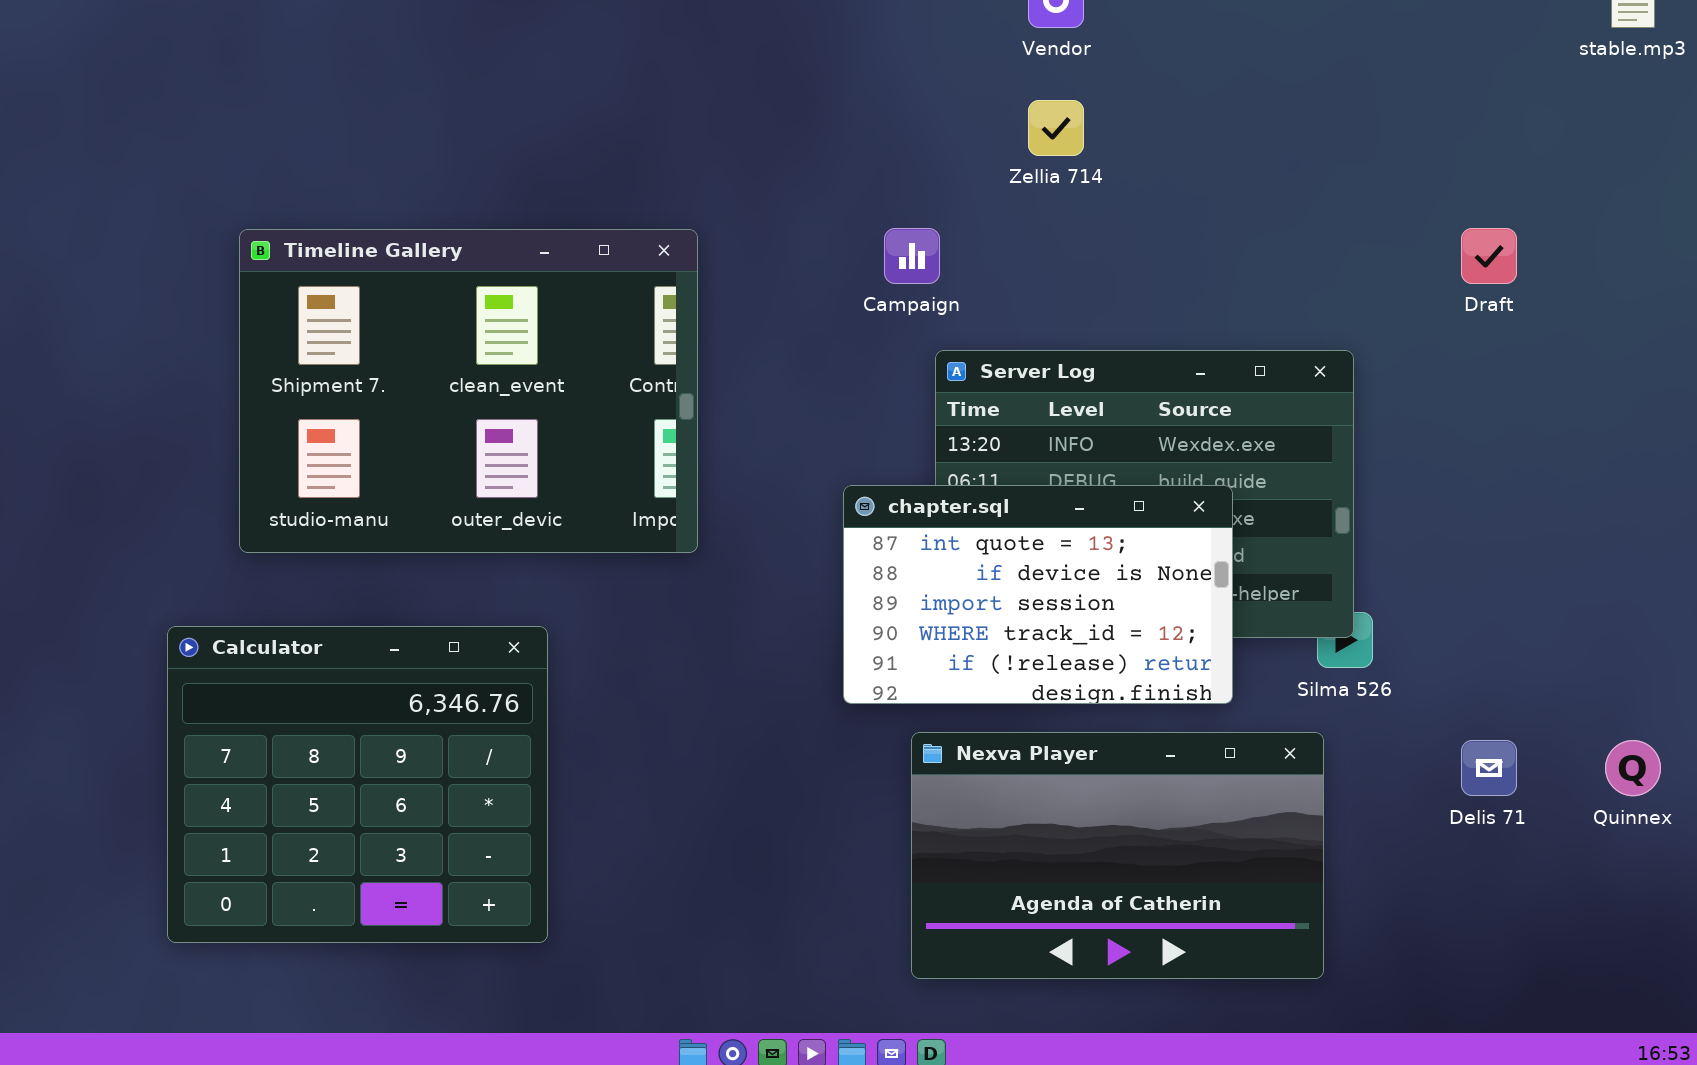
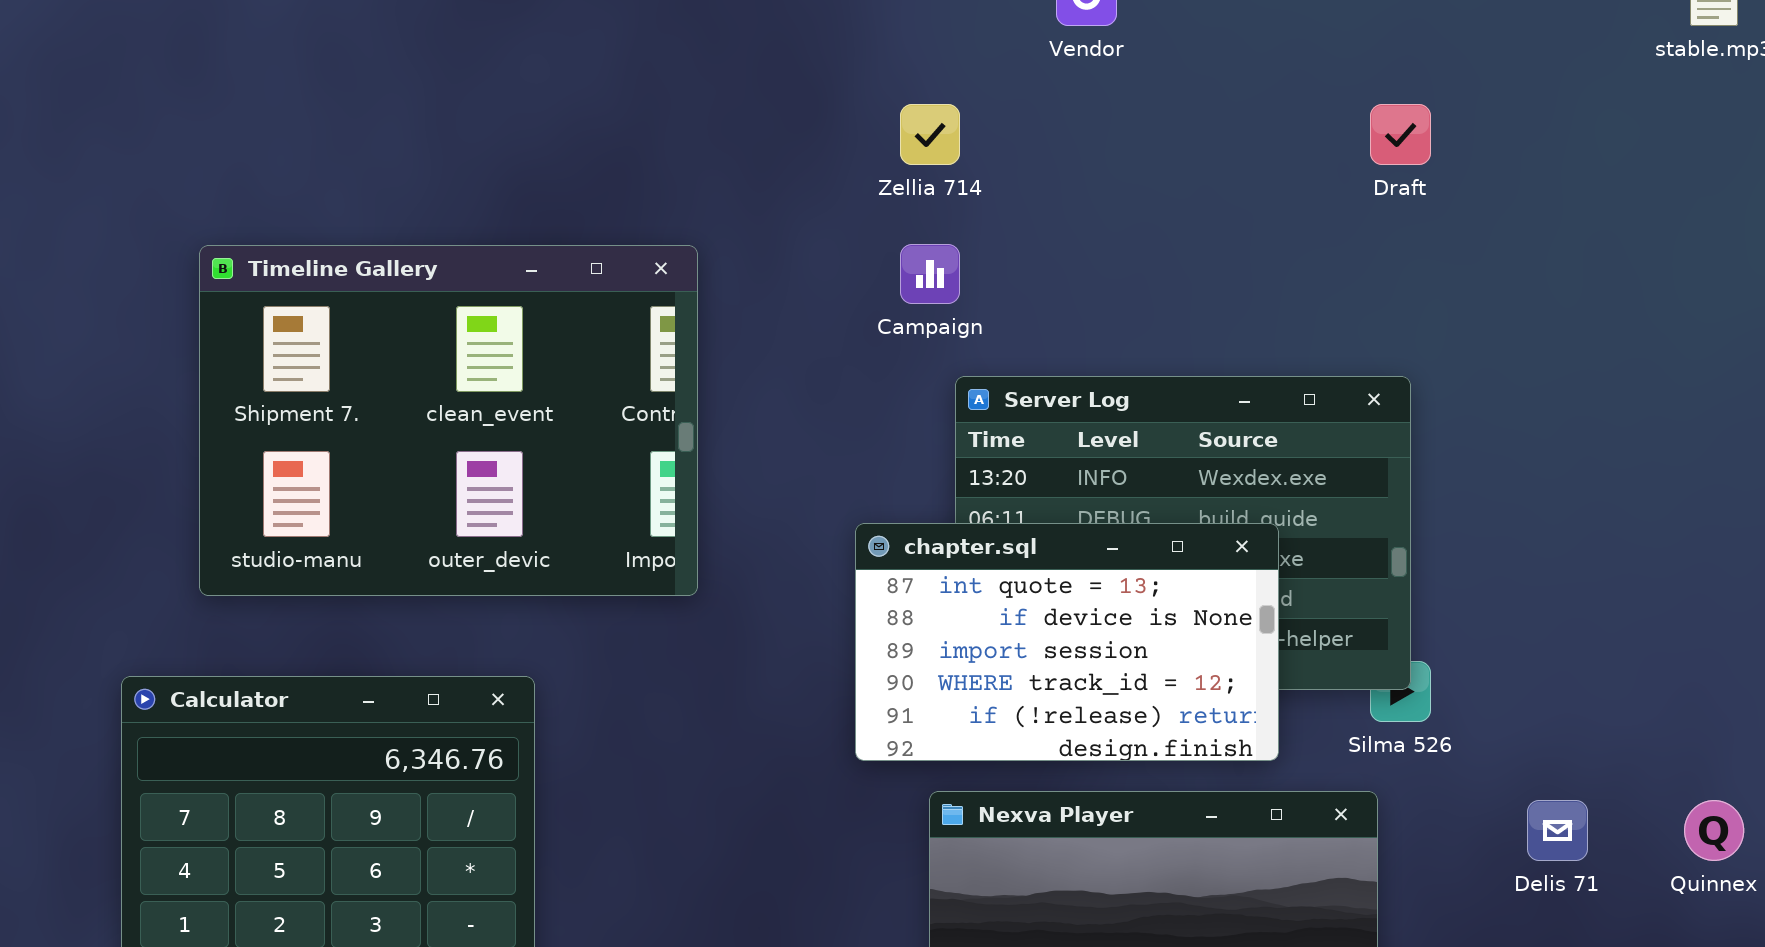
Zellia 714: [1028,100,1084,156] -> [900,104,960,165], moved
Draft: [1461,228,1517,284] -> [1370,104,1431,165], moved

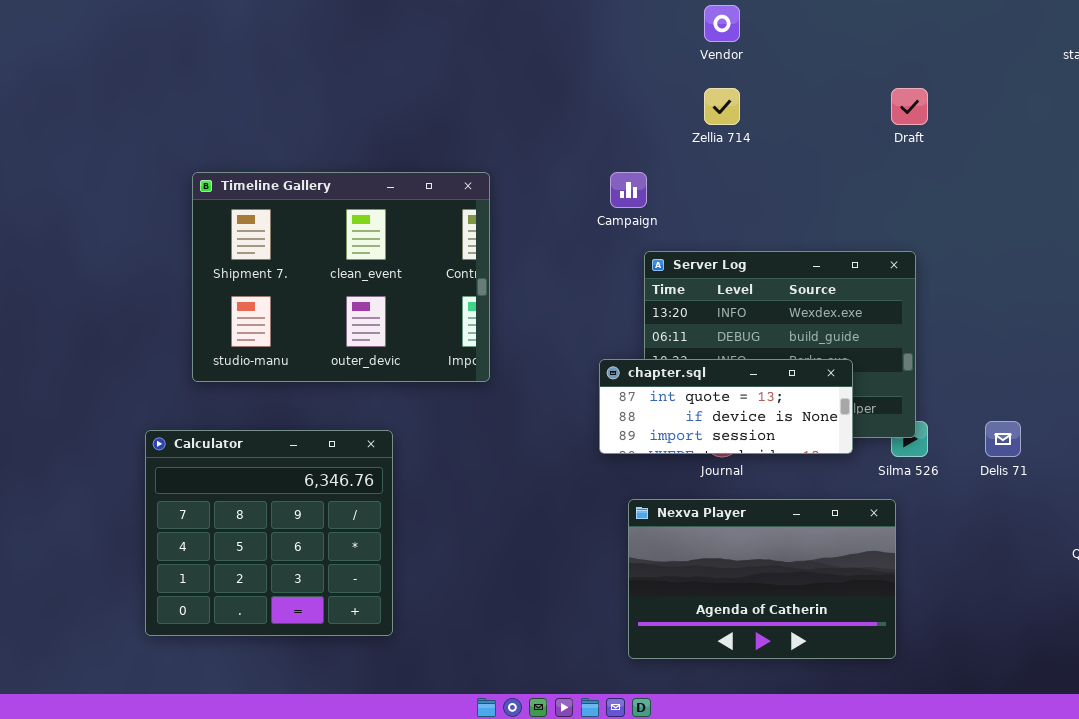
Zellia 714: [900,104,960,165] -> [704,88,740,125], moved
chapter.sql: [855,523,1279,761] -> [599,359,853,454], moved, resized
Delis 71: [1527,800,1588,861] -> [985,421,1021,457], moved

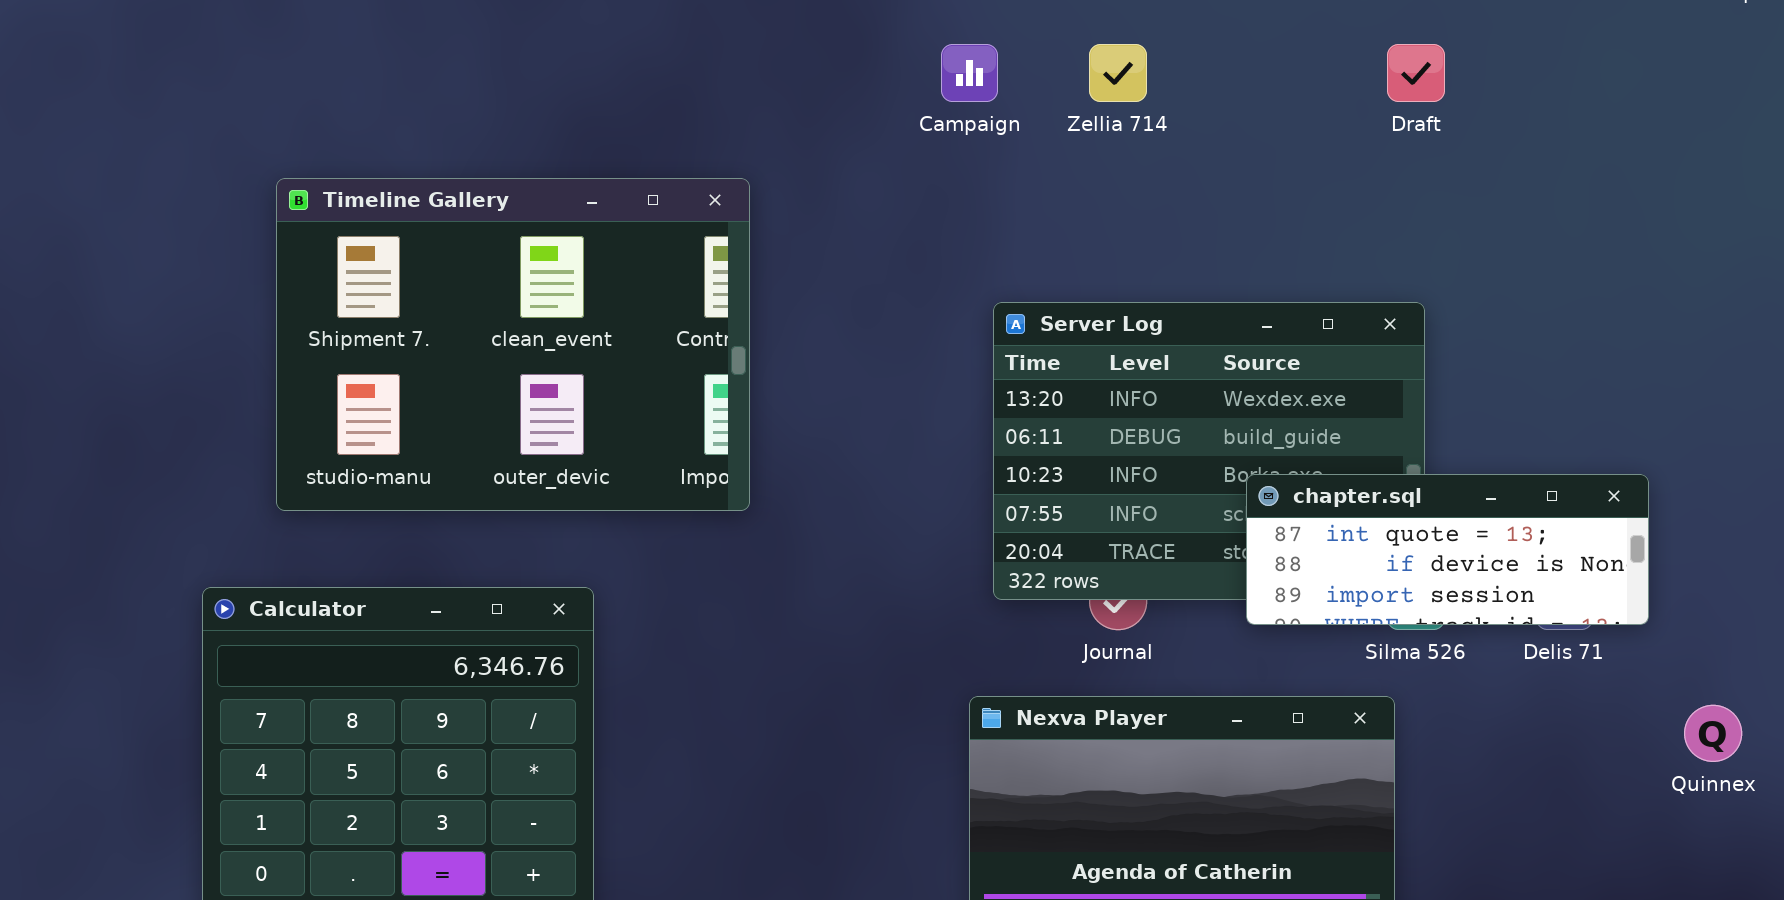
Campaign: [610,172,647,208] -> [941,44,998,102], moved
chapter.sql: [599,359,853,454] -> [1246,474,1649,625], moved

